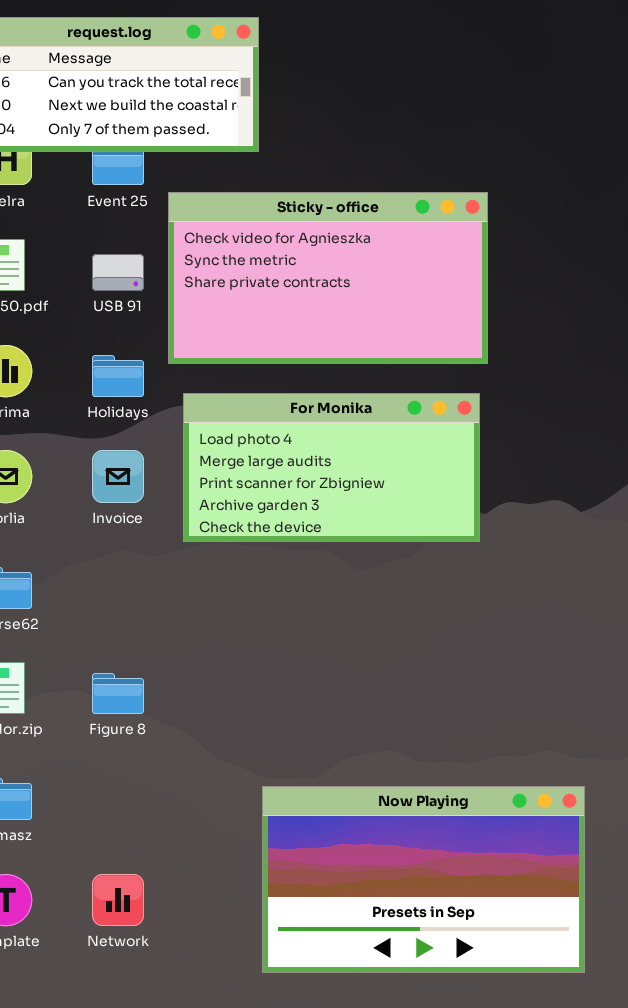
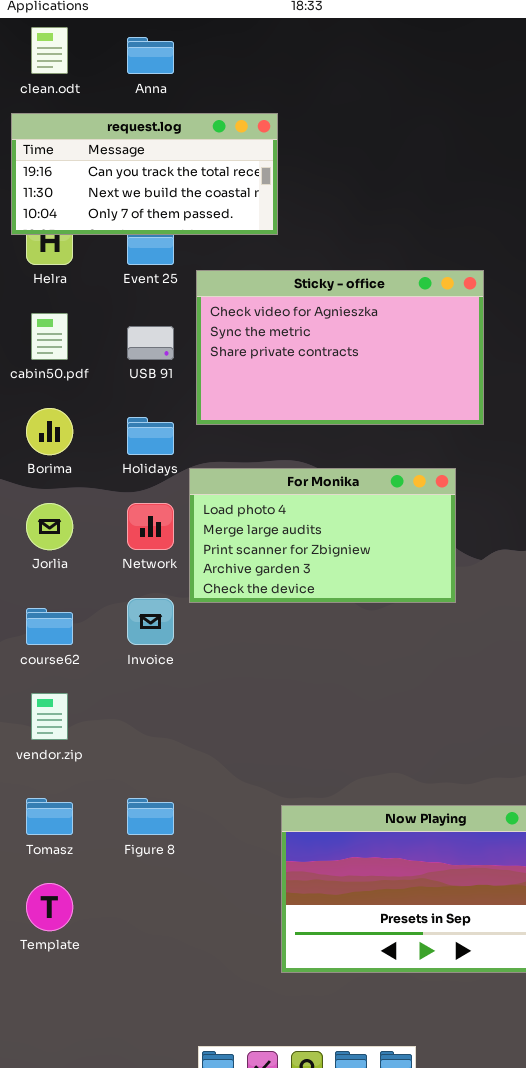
For Monika: [183,393,480,542] -> [189,468,456,603], moved
Invoice: [92,450,144,503] -> [127,598,174,645], moved
Figure 8: [92,673,144,714] -> [127,798,174,835], moved
Network: [92,874,144,926] -> [127,503,174,550], moved

